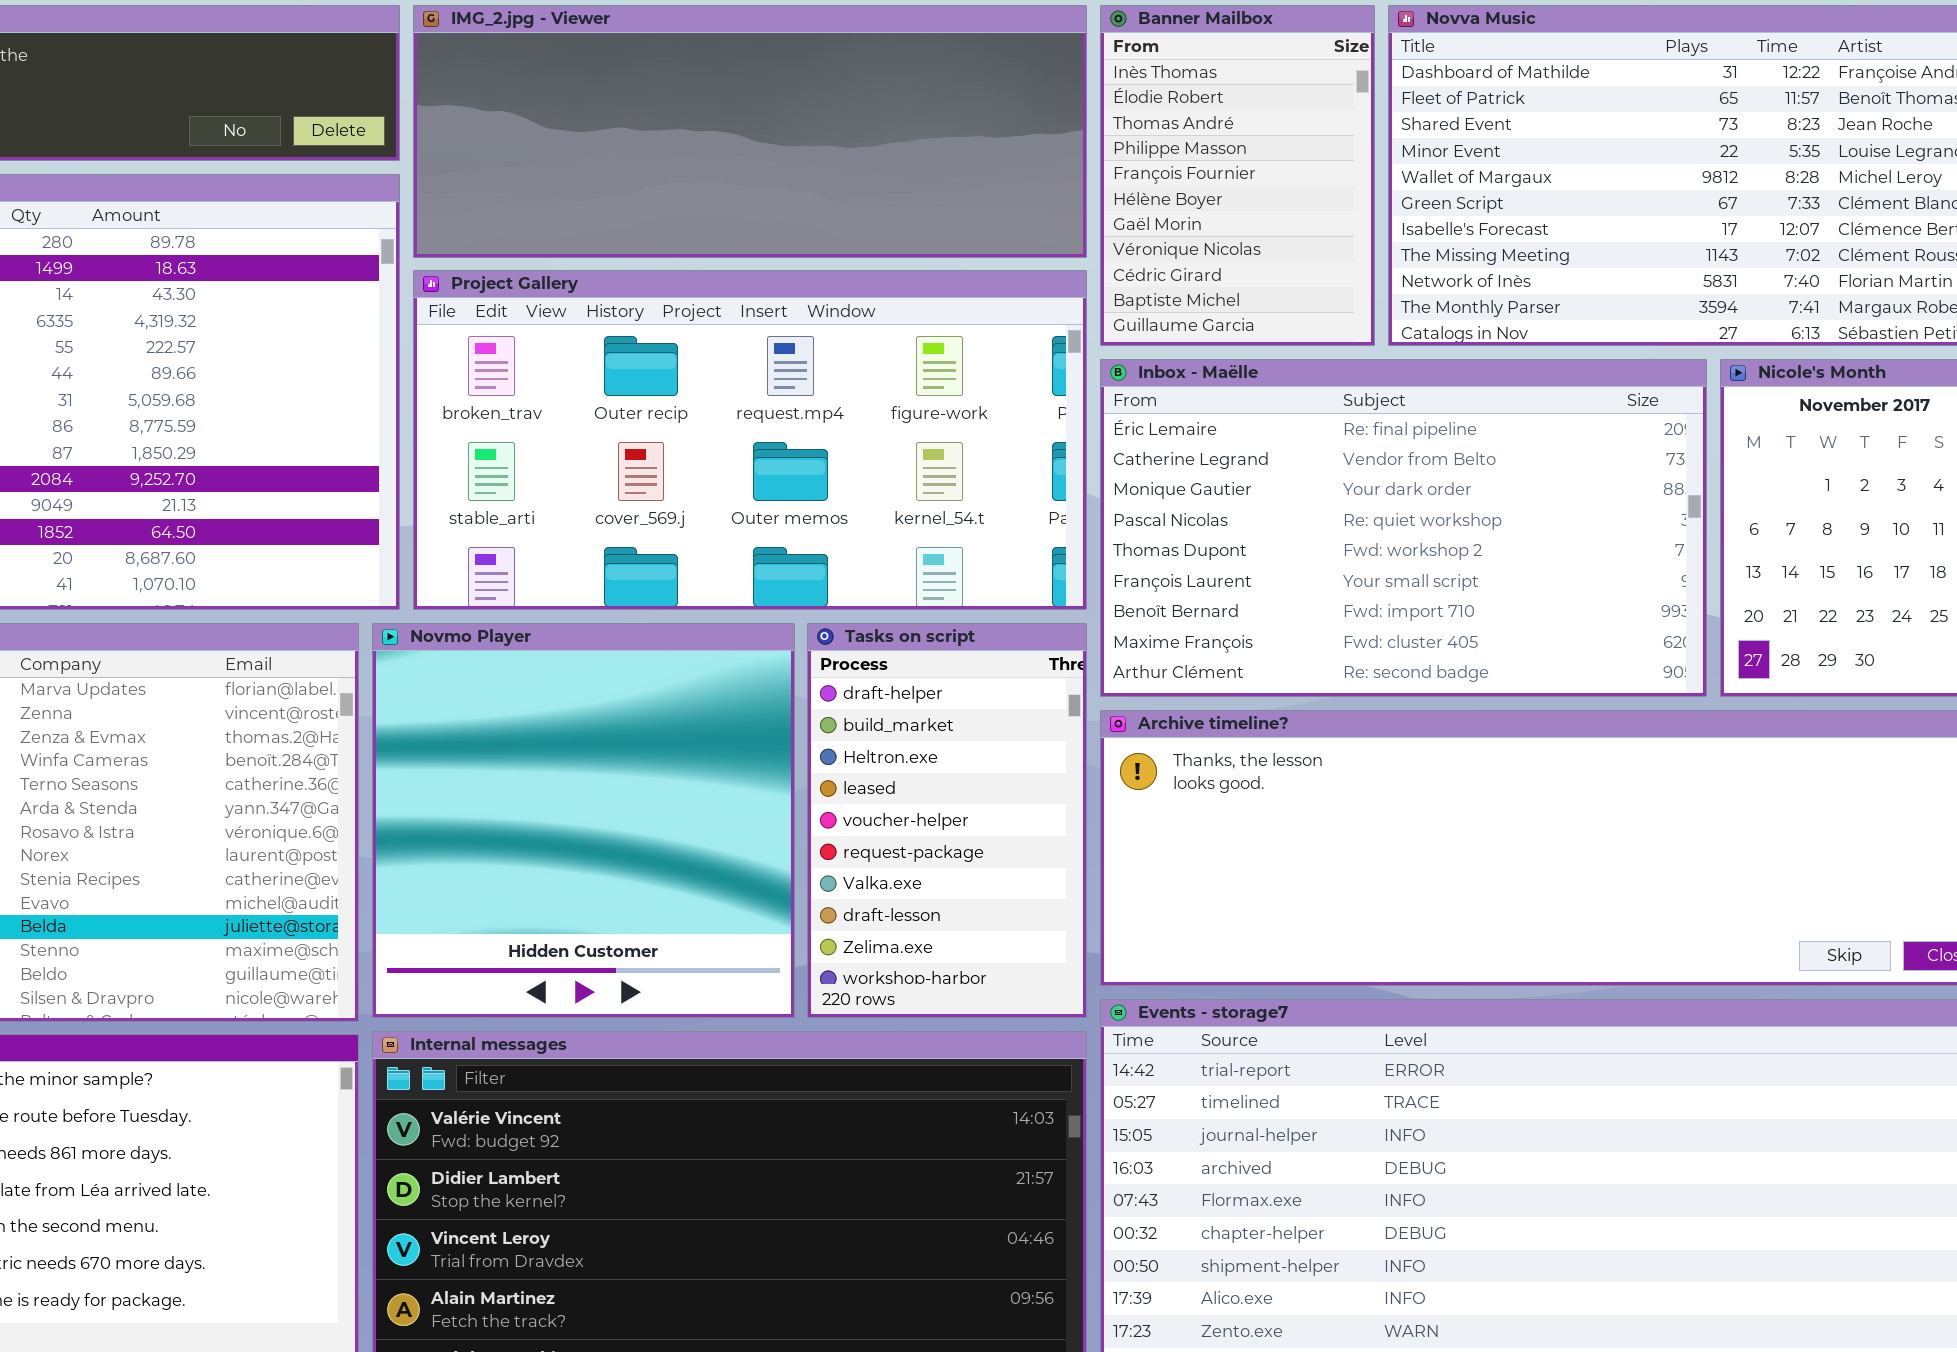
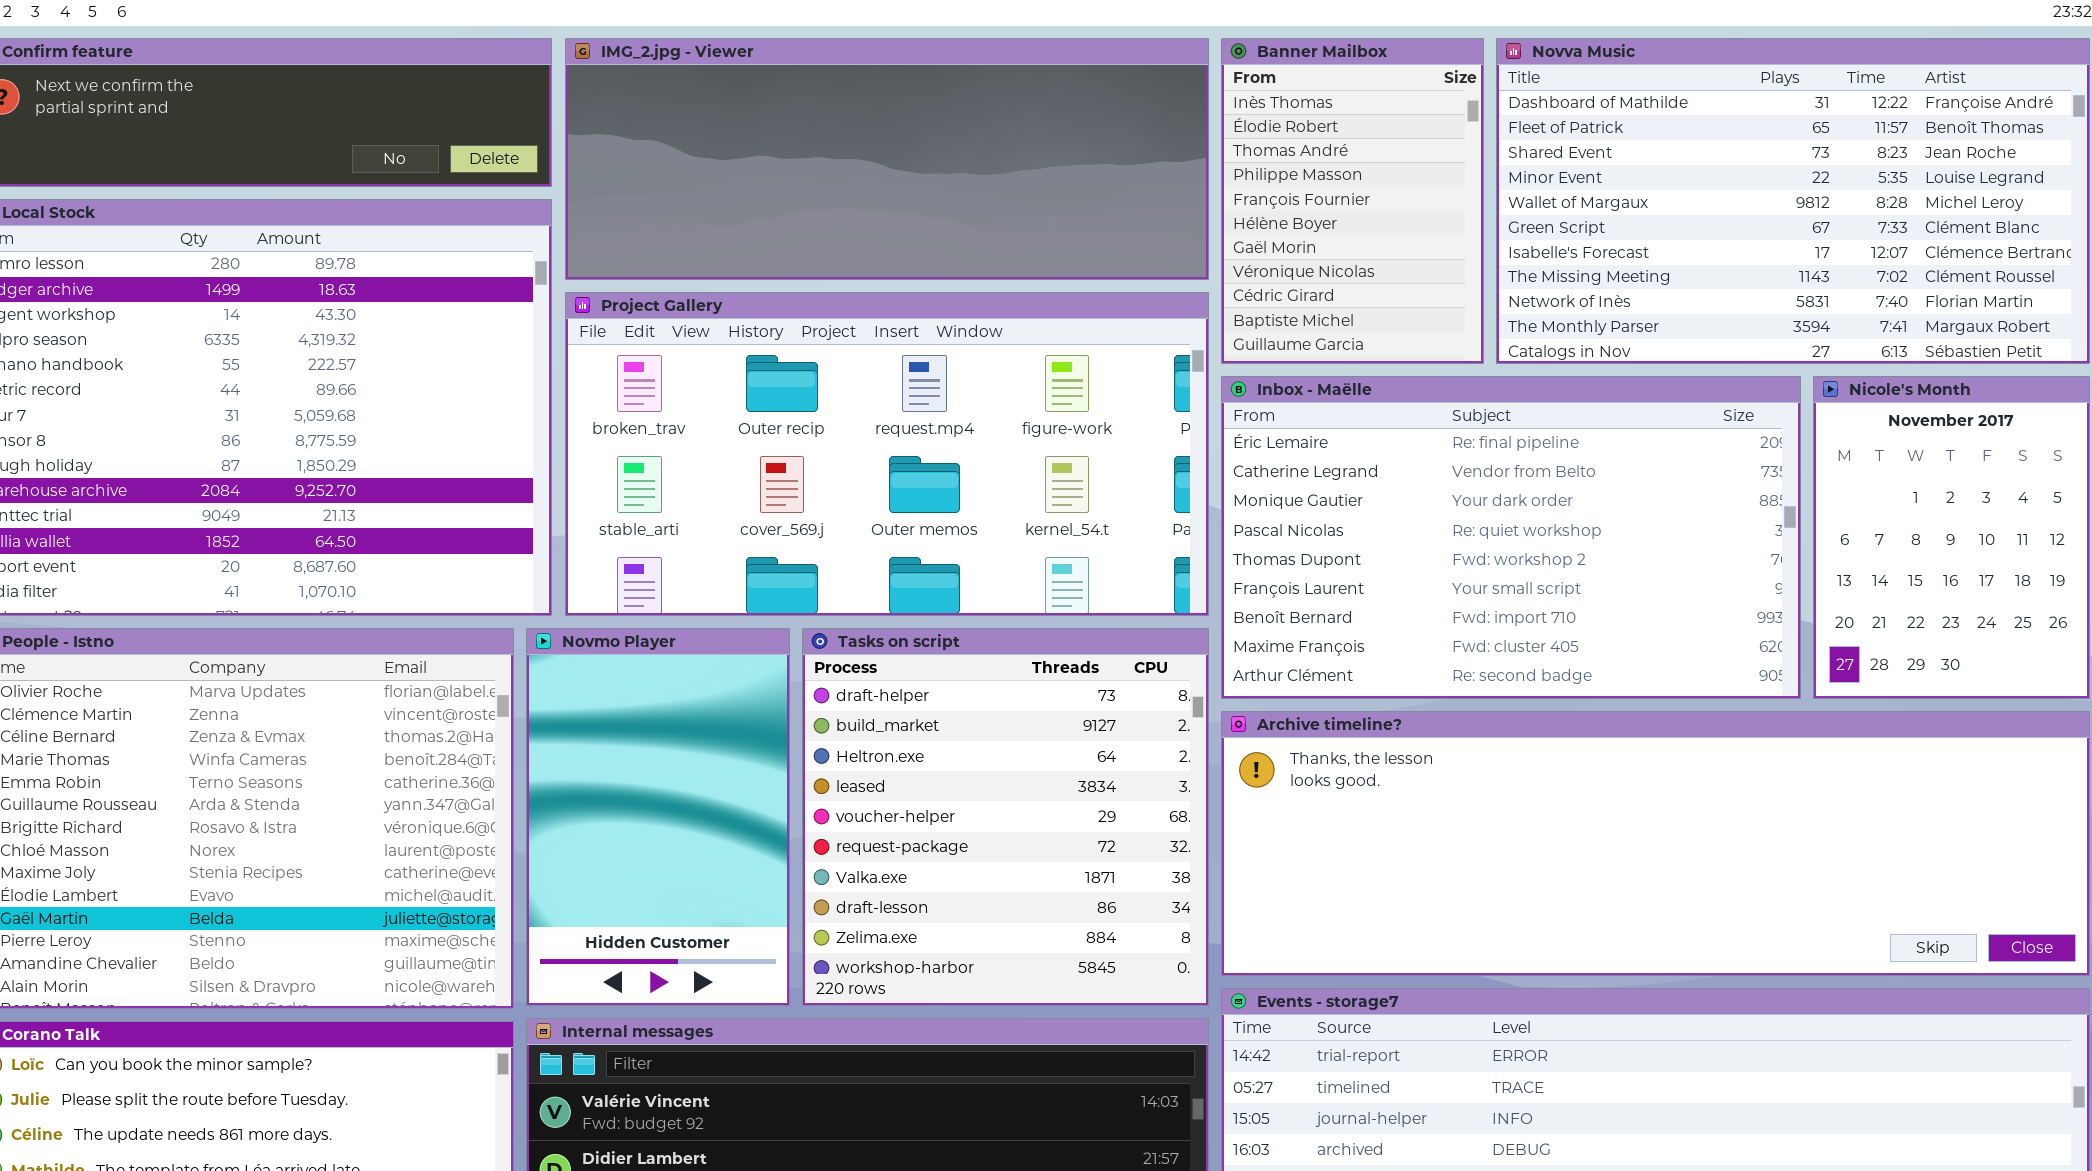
Novmo Player: [372,623,795,1018] -> [526,628,790,1006], resized
Tasks on script: [807,623,1087,1018] -> [802,628,1209,1006], resized

